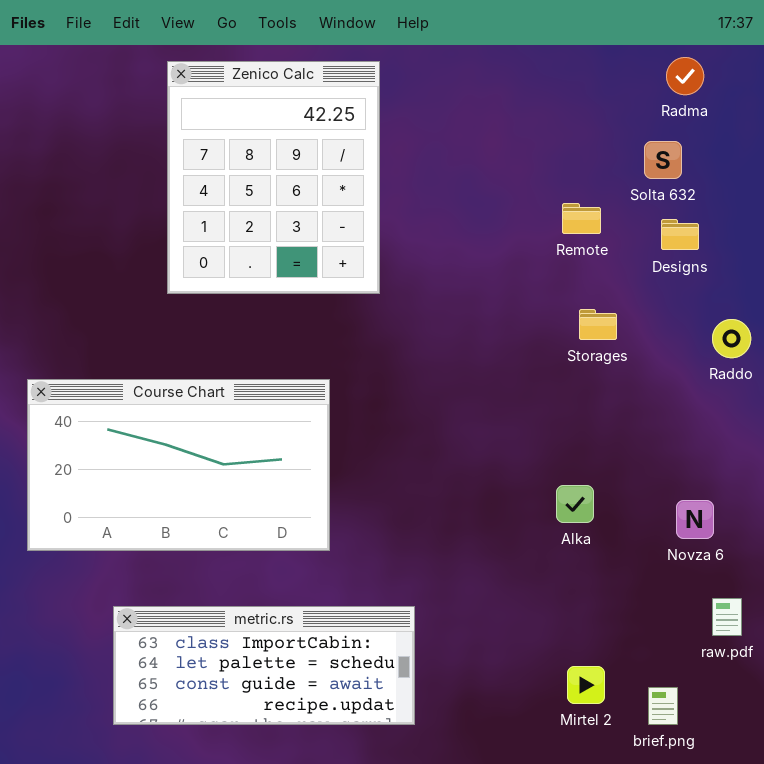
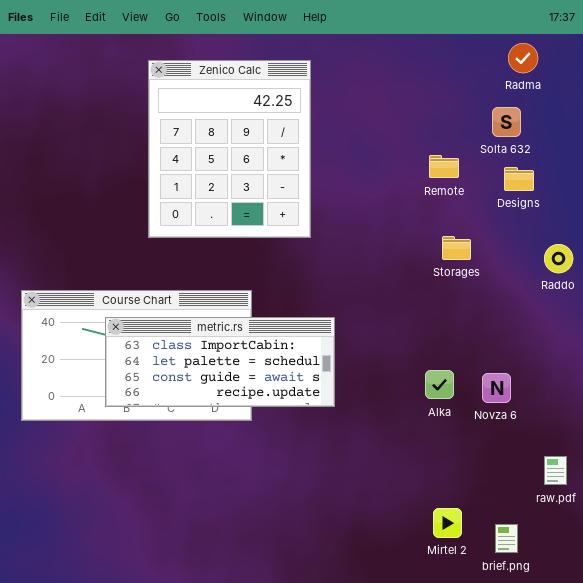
Zenico Calc: [167,61,380,294] -> [148,60,311,238], moved
Novza 6: [676,500,714,539] -> [482,373,511,403], moved
metric.rs: [113,606,415,725] -> [105,317,335,407], moved

